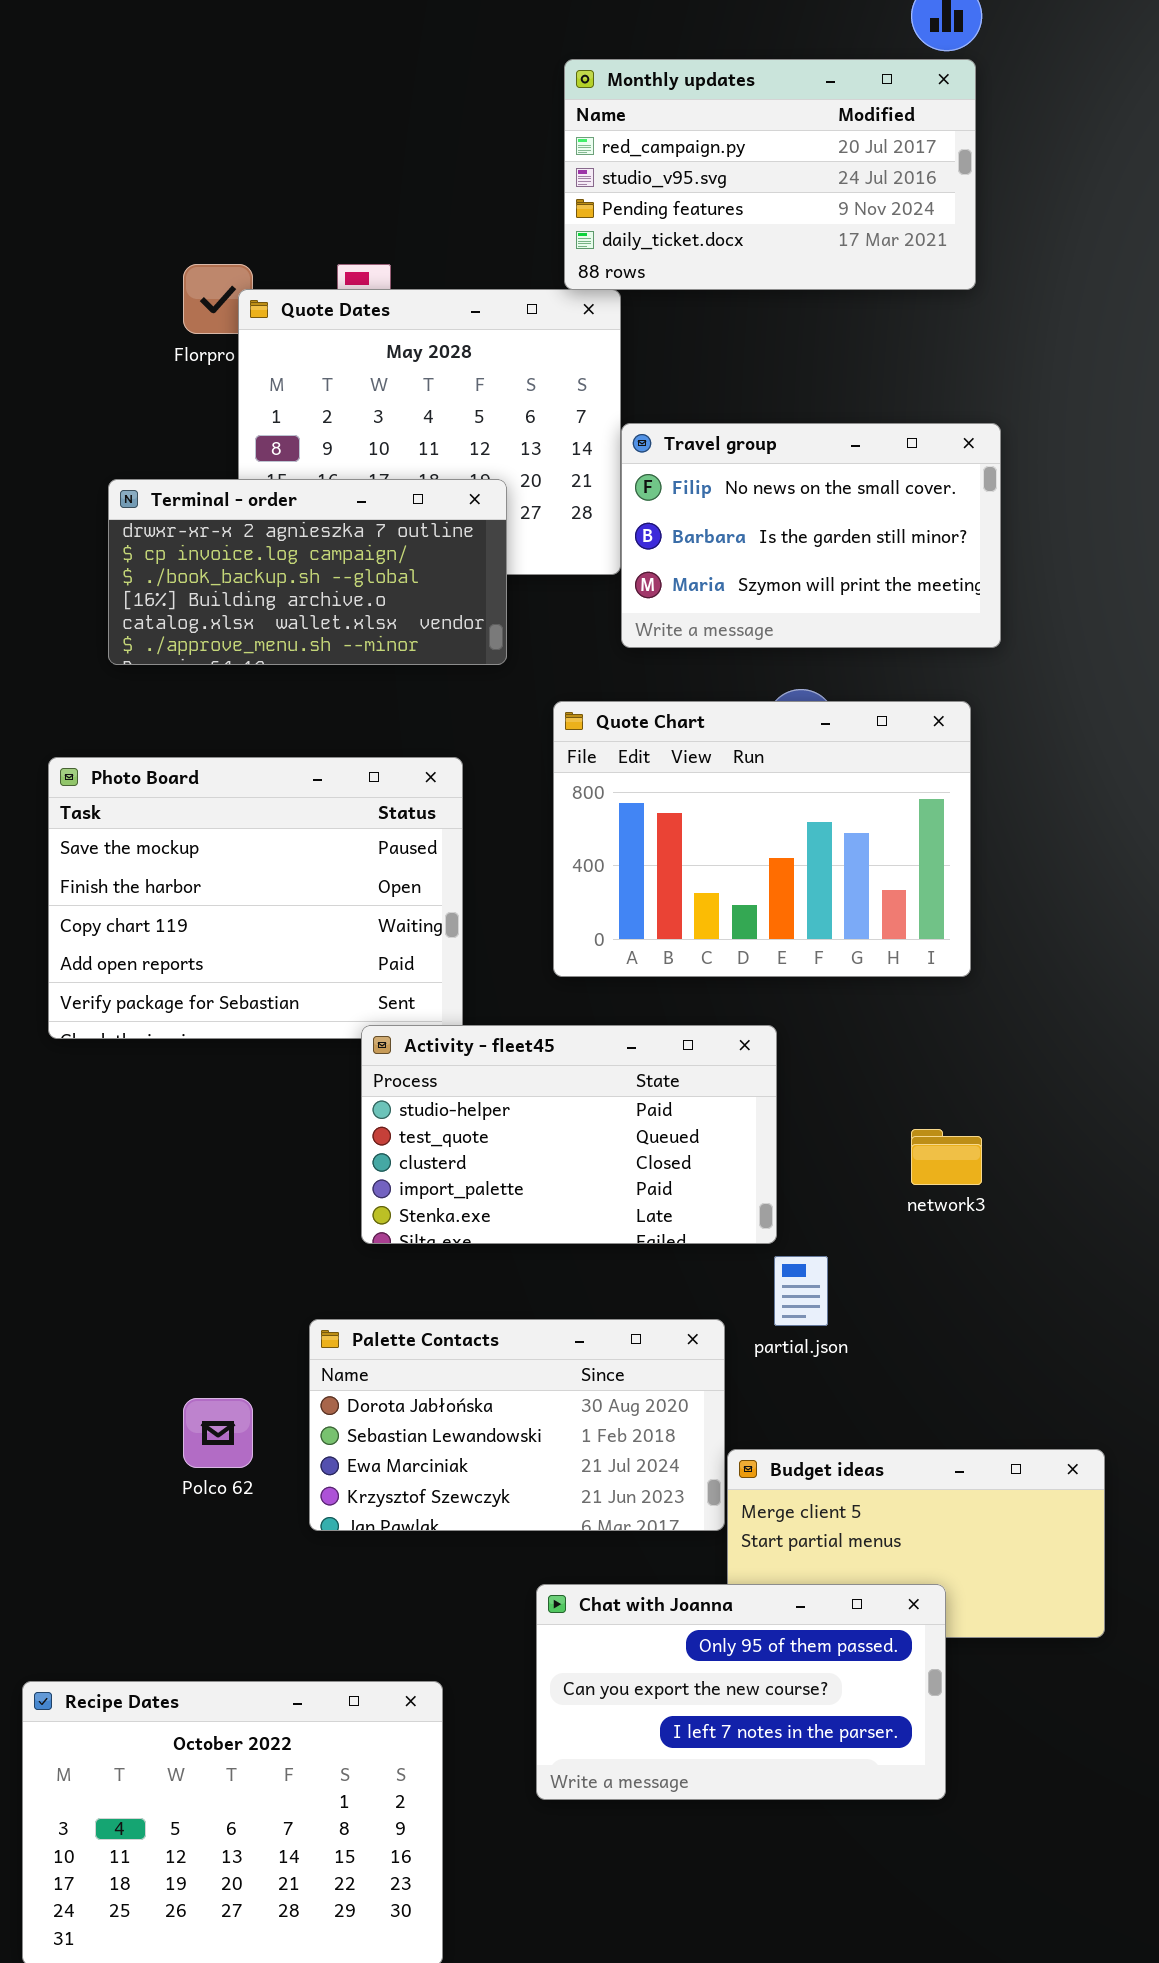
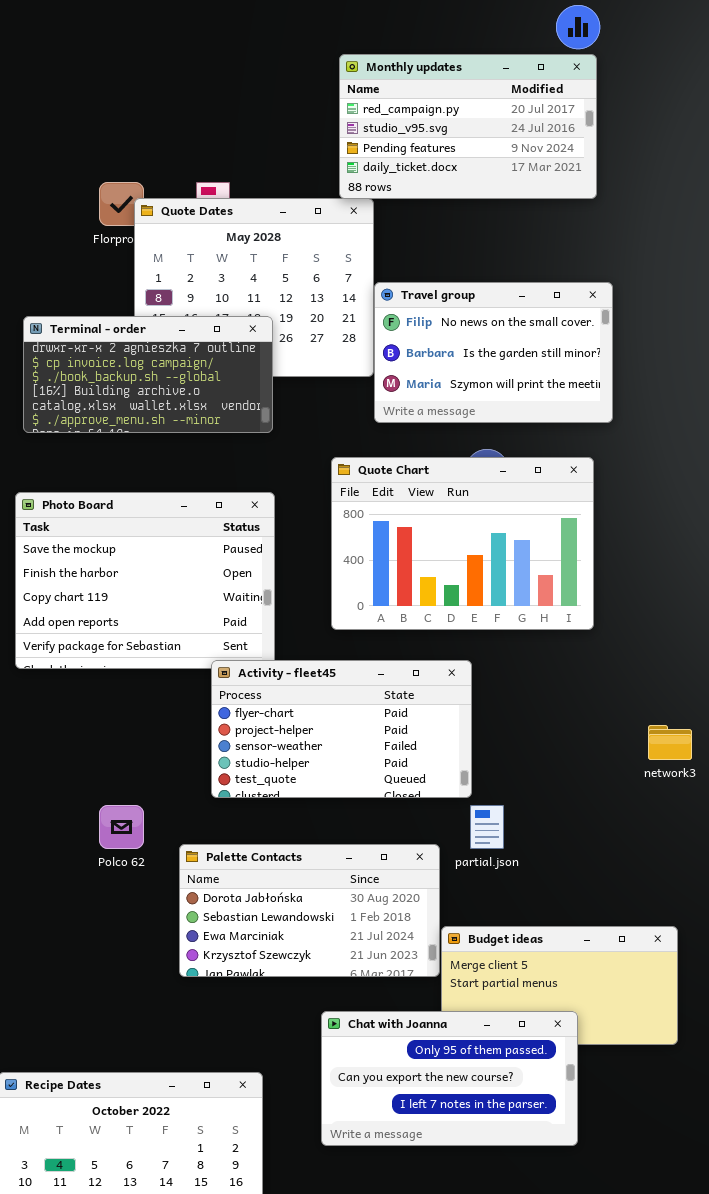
Terminal - order: [108,479,507,665] -> [23,316,273,433], moved
Activity - fleet45: [361,1025,777,1244] -> [211,660,472,798], scrolled up 3 rows
network3: [911,1129,982,1185] -> [648,725,692,760], moved
Polco 62: [183,1398,253,1468] -> [99,805,144,849], moved

